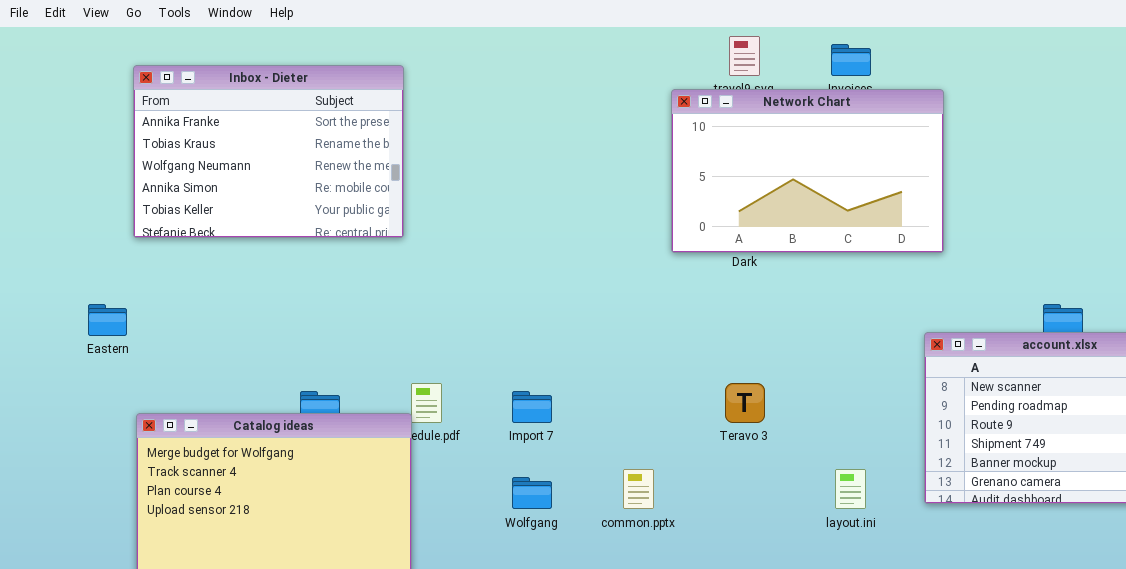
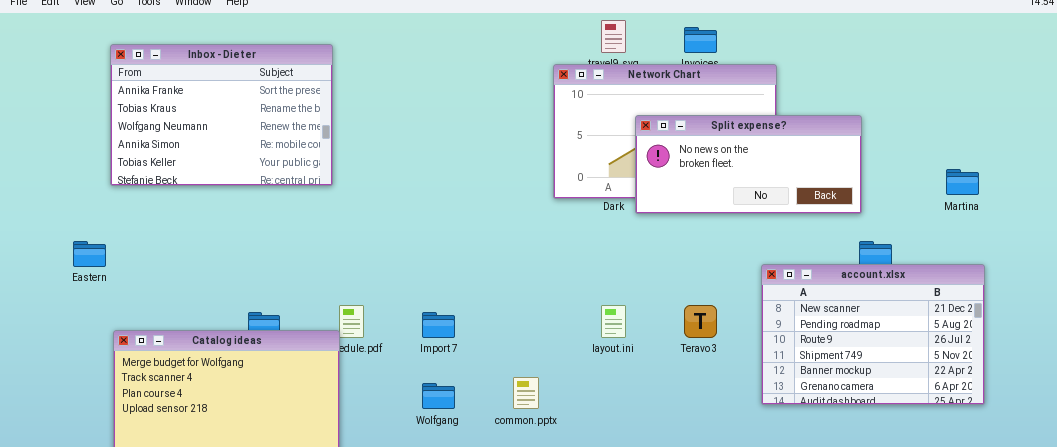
Split expense?: none -> [635,115,862,214], opened
Teravo 3: [725,383,765,423] -> [684,305,717,338], moved
layout.ini: [835,469,866,509] -> [601,305,626,338], moved

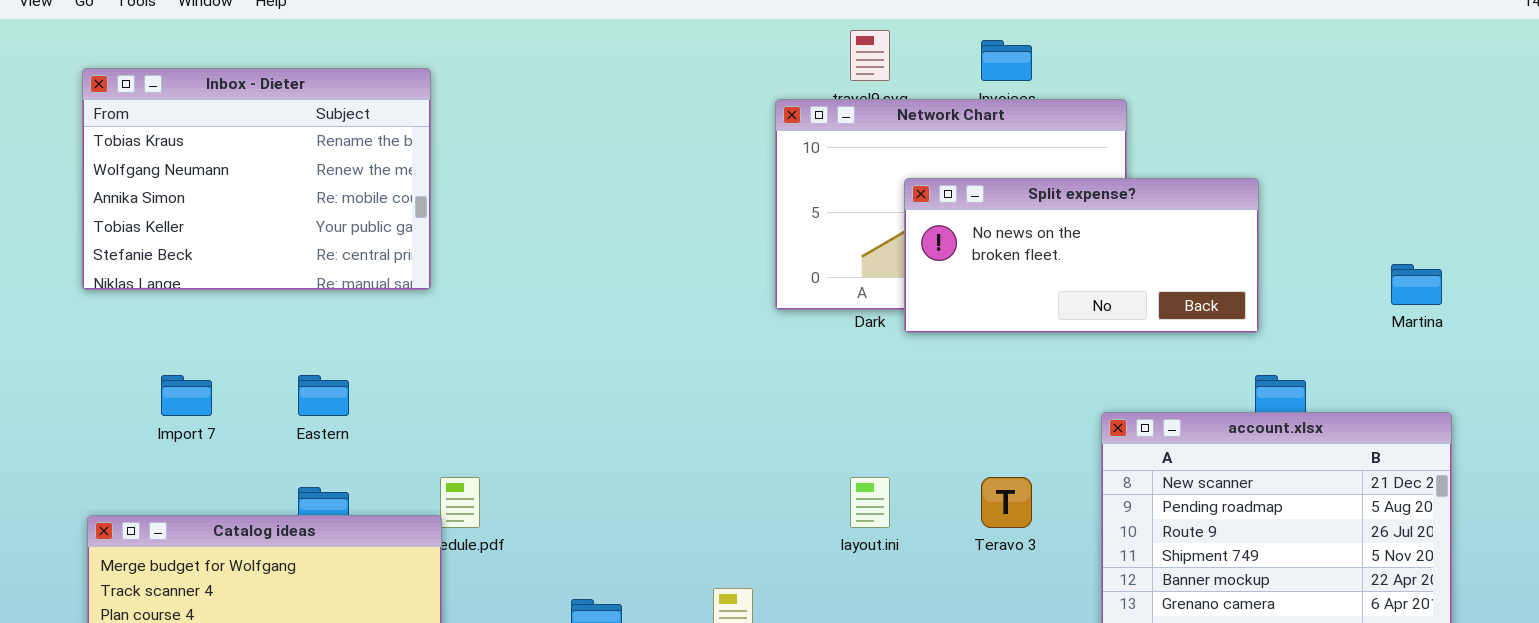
Inbox - Dieter: [110,44,333,186] -> [82,68,431,290], scrolled down 1 row
Eastern: [73,241,106,267] -> [298,375,349,416], moved
Import 7: [422,312,455,338] -> [161,375,212,416], moved

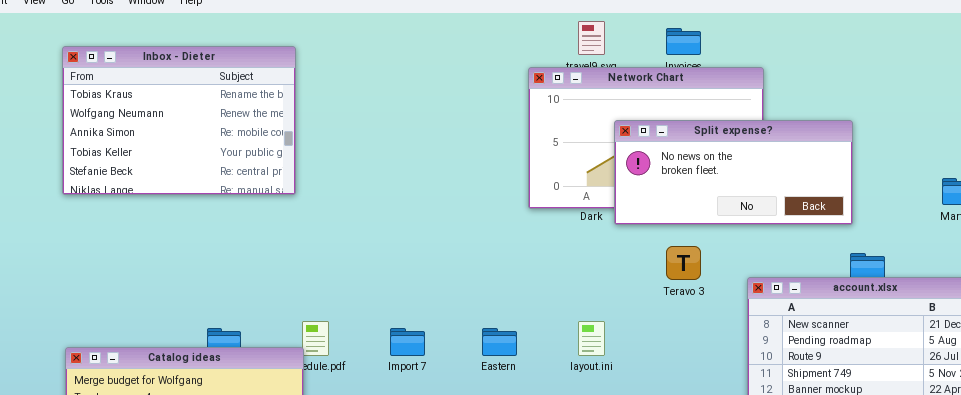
Import 7: [161,375,212,416] -> [390,328,425,356], moved
Eastern: [298,375,349,416] -> [482,328,517,356], moved
Teravo 3: [981,477,1032,528] -> [666,246,701,280], moved

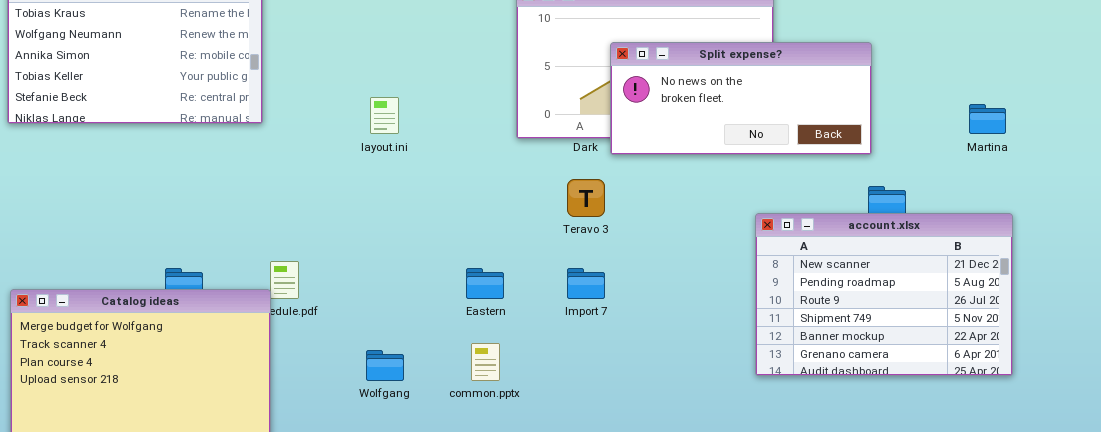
Teravo 3: [666,246,701,280] -> [567,179,605,217], moved
layout.ini: [578,321,605,356] -> [370,97,399,134], moved
Import 7: [390,328,425,356] -> [567,268,605,299], moved

